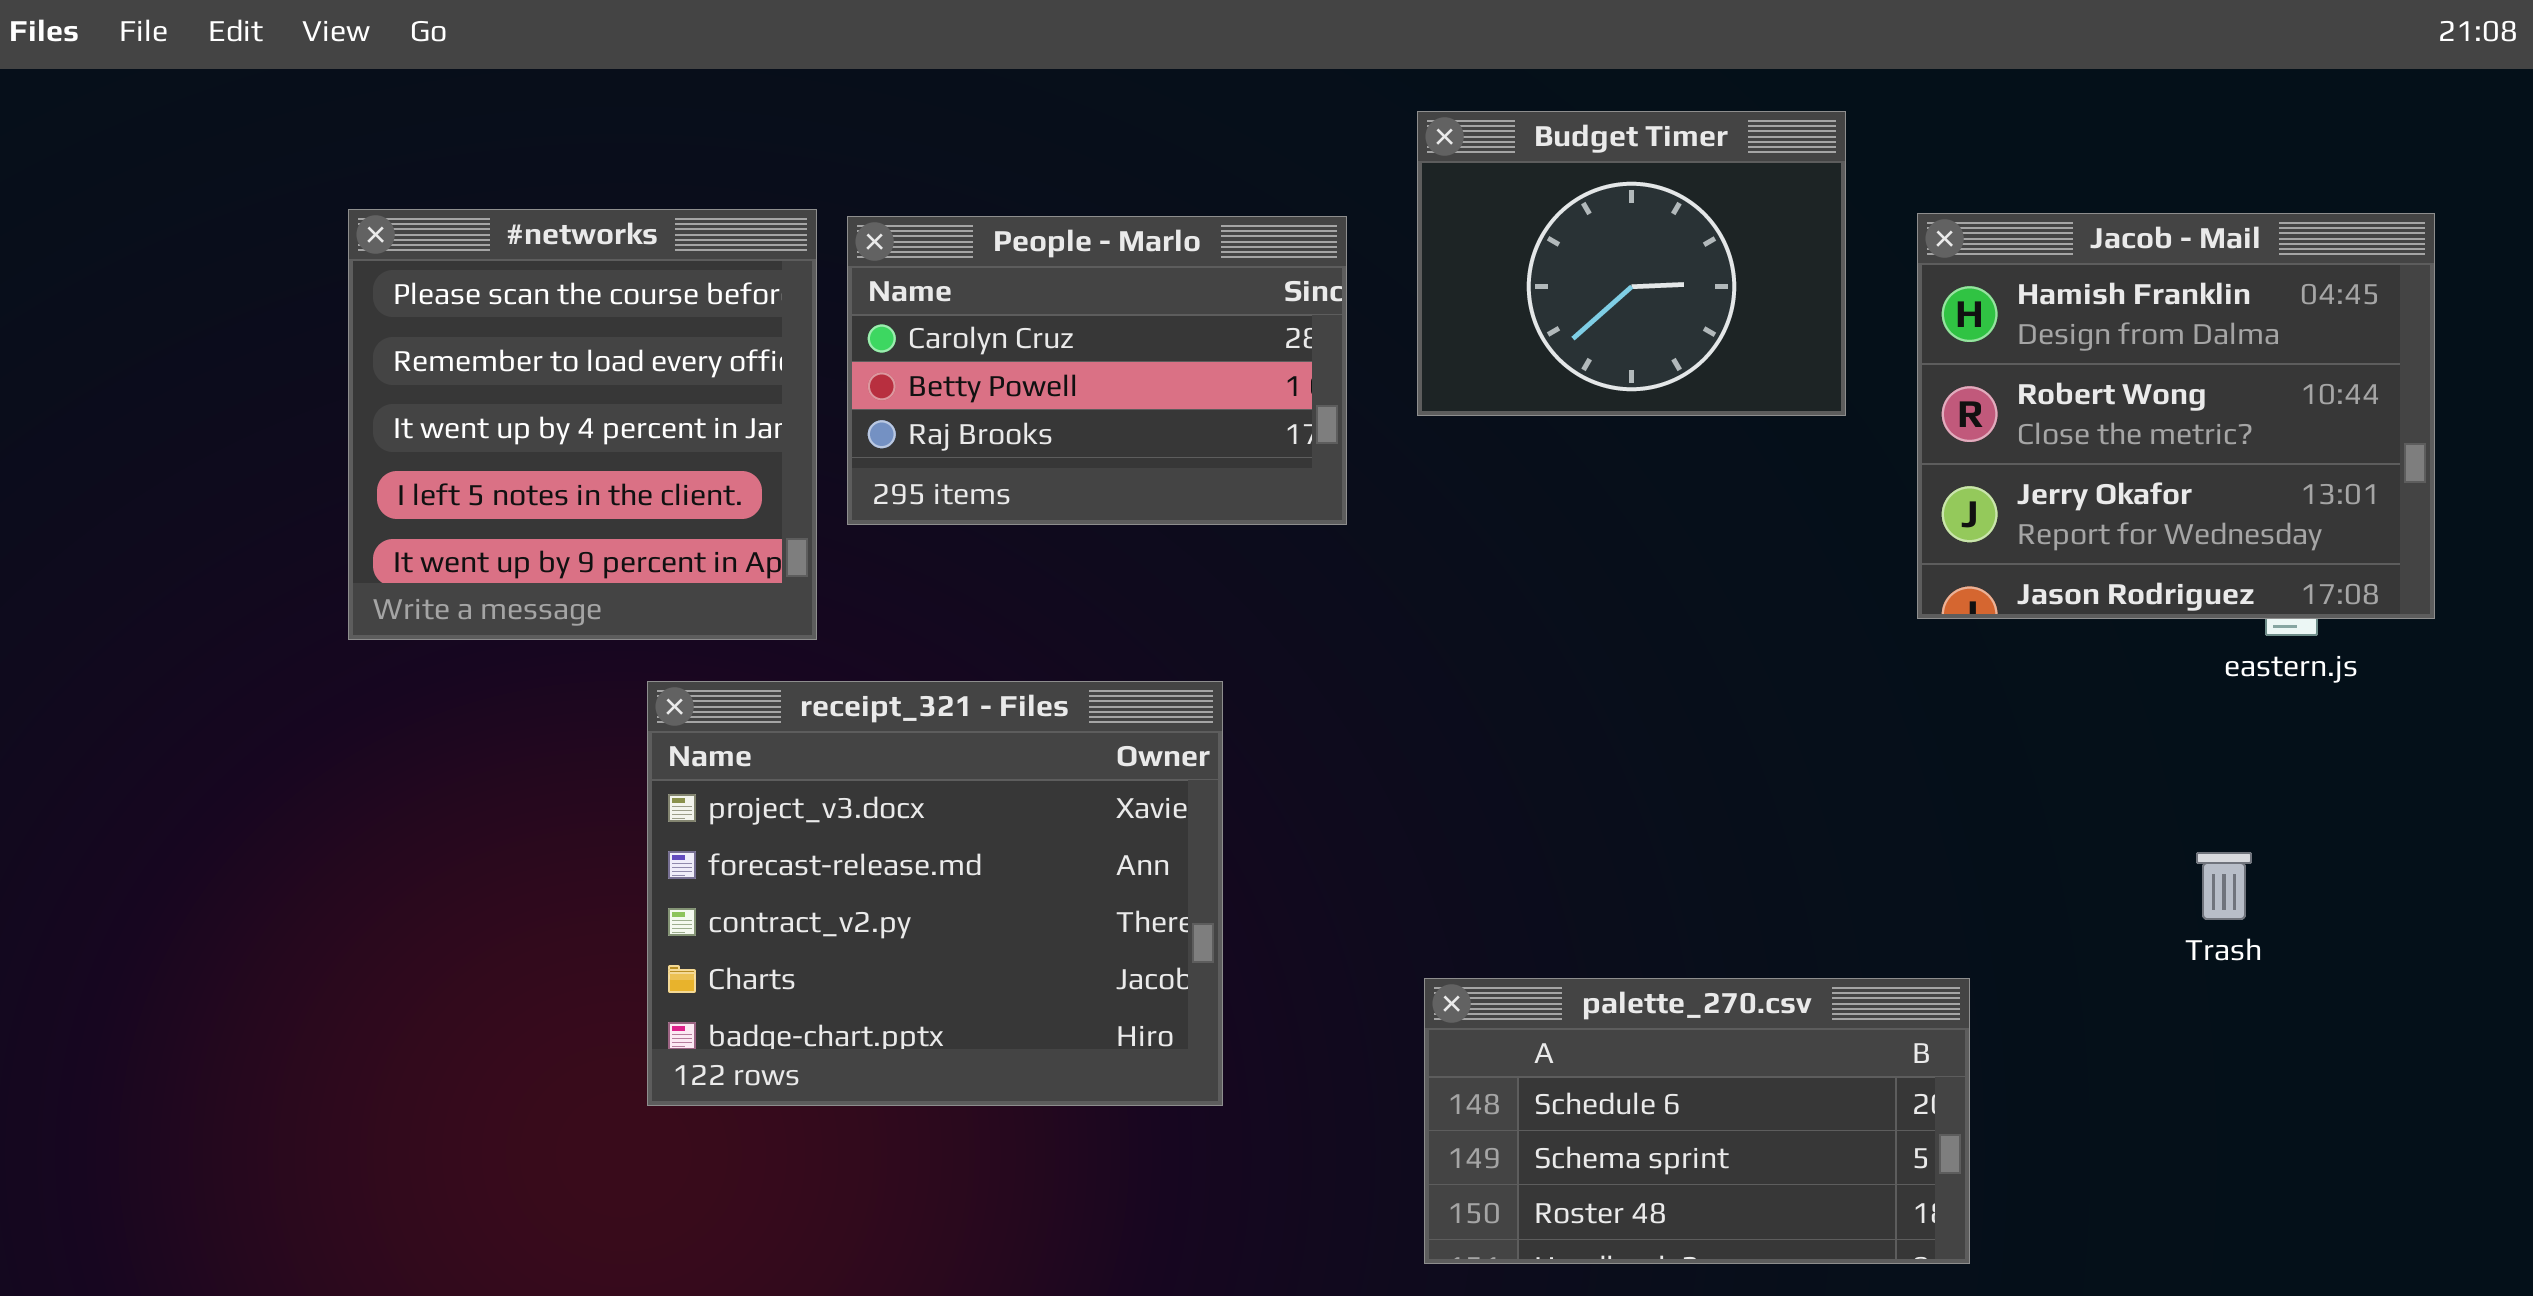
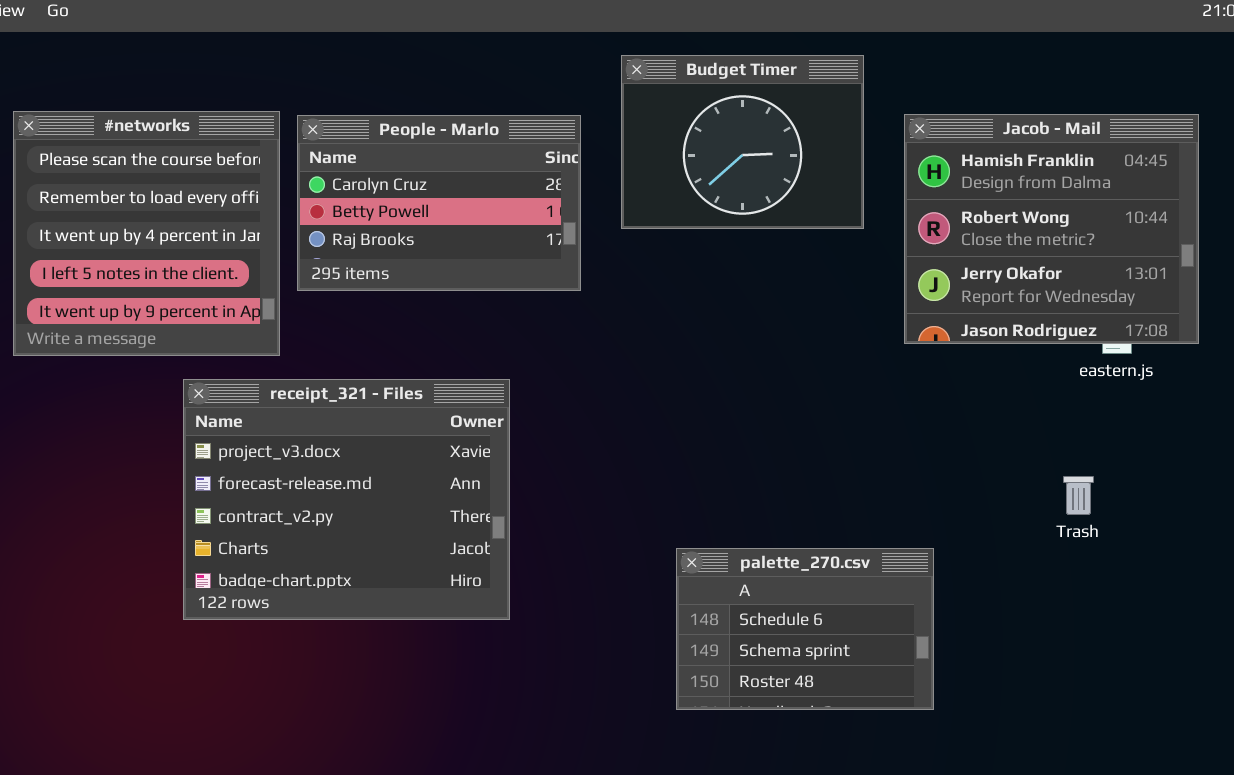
palette_270.csv: [1424,978,1970,1264] -> [676,548,934,710], resized

